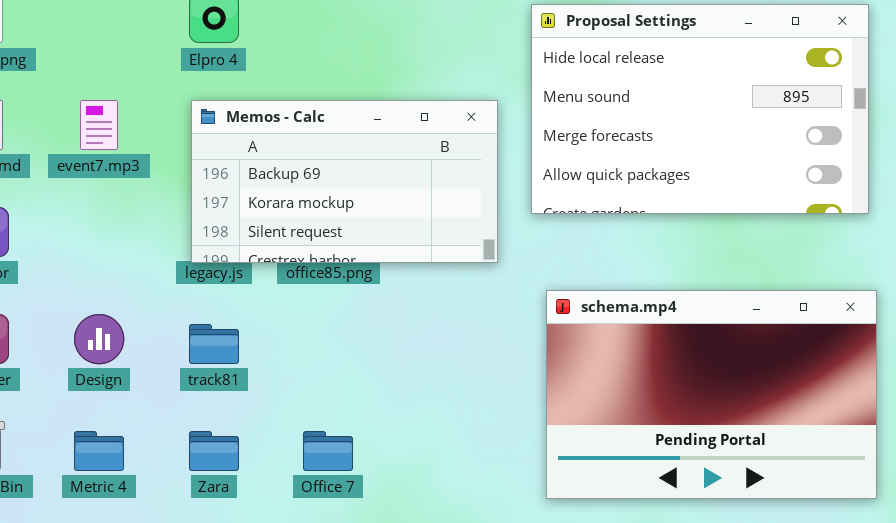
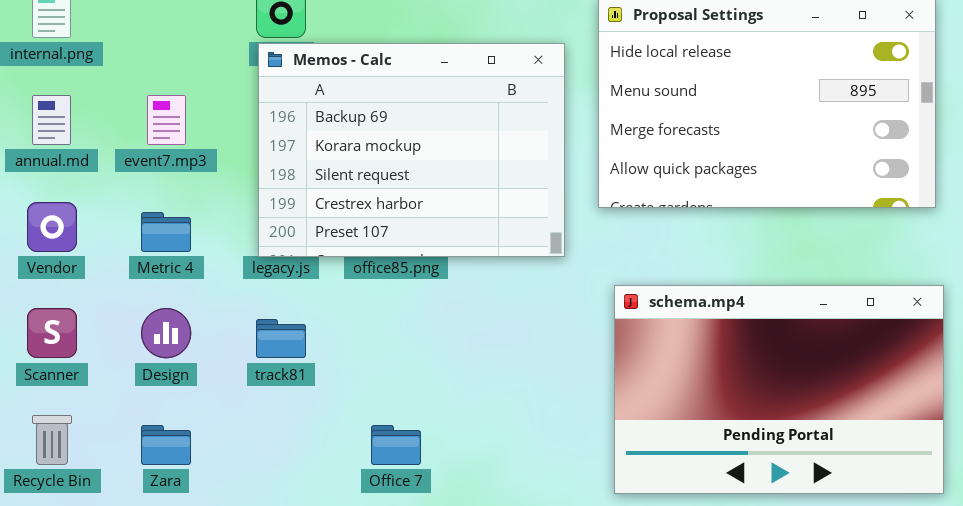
Memos - Calc: [191,100,498,263] -> [258,43,565,257], resized
Metric 4: [74,431,124,471] -> [141,212,191,252], moved
Zara: [189,431,239,471] -> [141,425,191,465], moved

